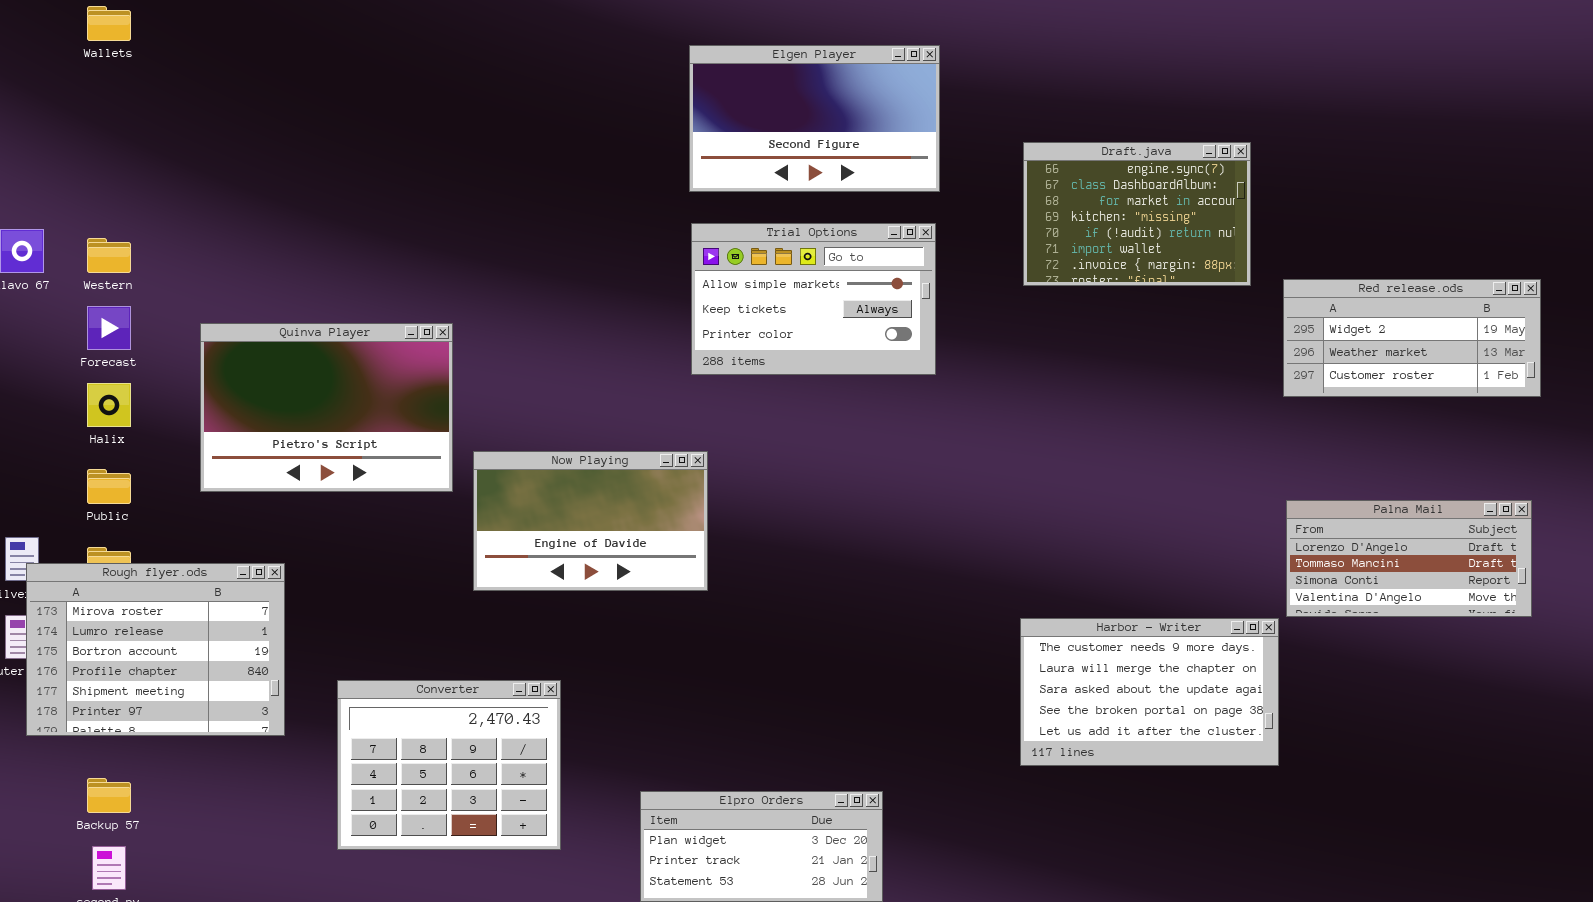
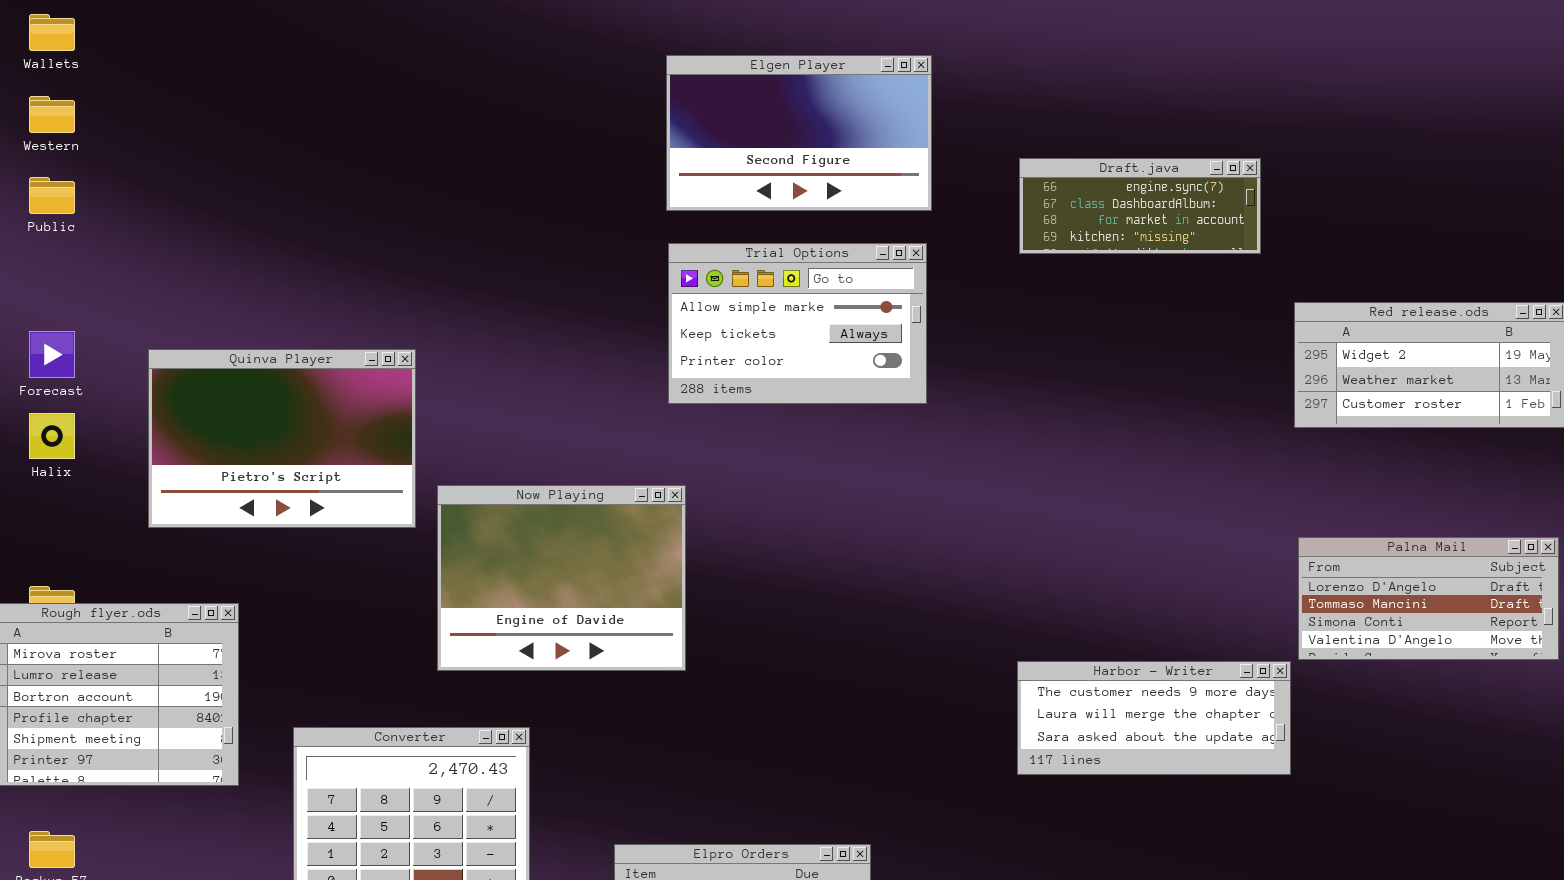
Draft.java: [1023,142,1251,286] -> [1019,158,1261,254], resized
Western: [87,238,131,273] -> [29,96,75,133], moved
Now Playing: [473,451,708,591] -> [437,485,686,671], resized
Public: [87,469,131,504] -> [29,177,75,214], moved
Harbor - Writer: [1020,618,1279,766] -> [1017,661,1291,775], resized

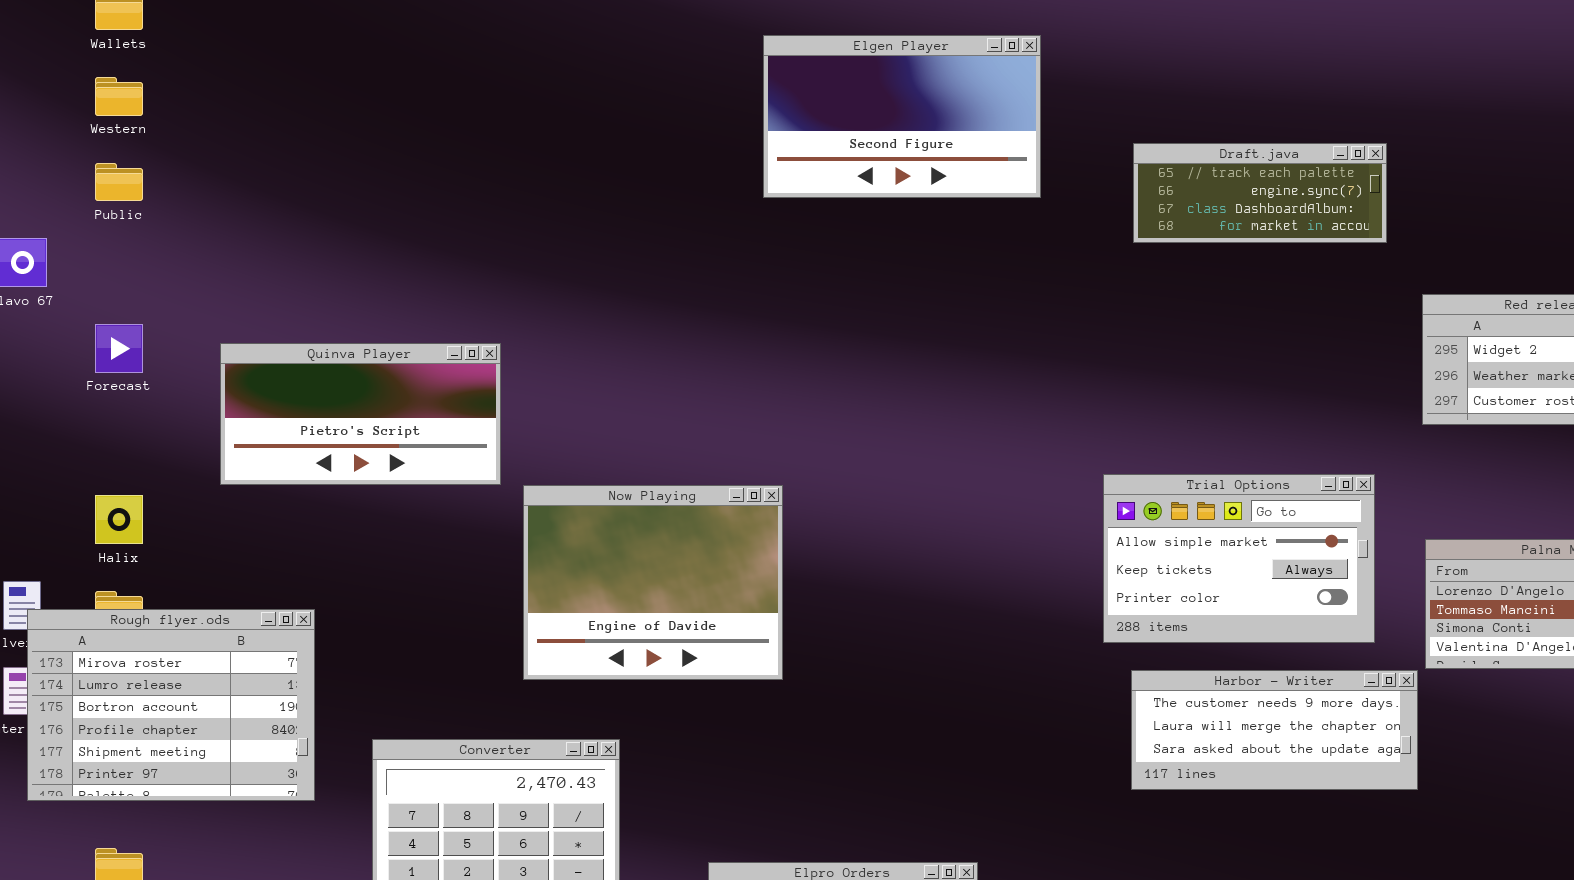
Draft.java: [1019,158,1261,254] -> [1133,143,1387,243], scrolled up 1 row
Trial Options: [668,243,927,404] -> [1103,474,1375,643], moved
Quinva Player: [148,349,416,528] -> [220,343,501,485], resized
Halix: [29,413,75,459] -> [95,495,143,544], moved

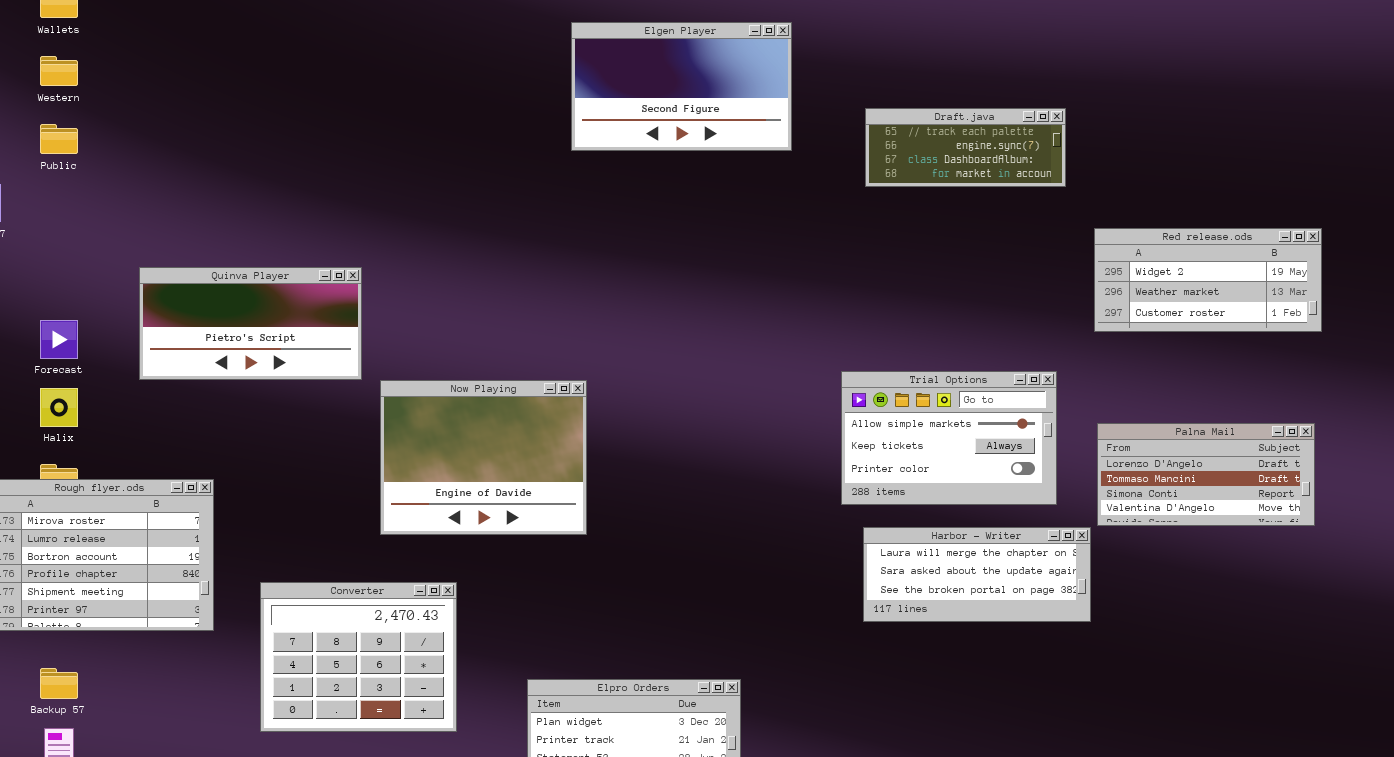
Forecast: [95,324,143,373] -> [40,320,78,359], moved
Harbor - Writer: [1131,670,1418,790] -> [863,527,1091,622], scrolled down 1 row

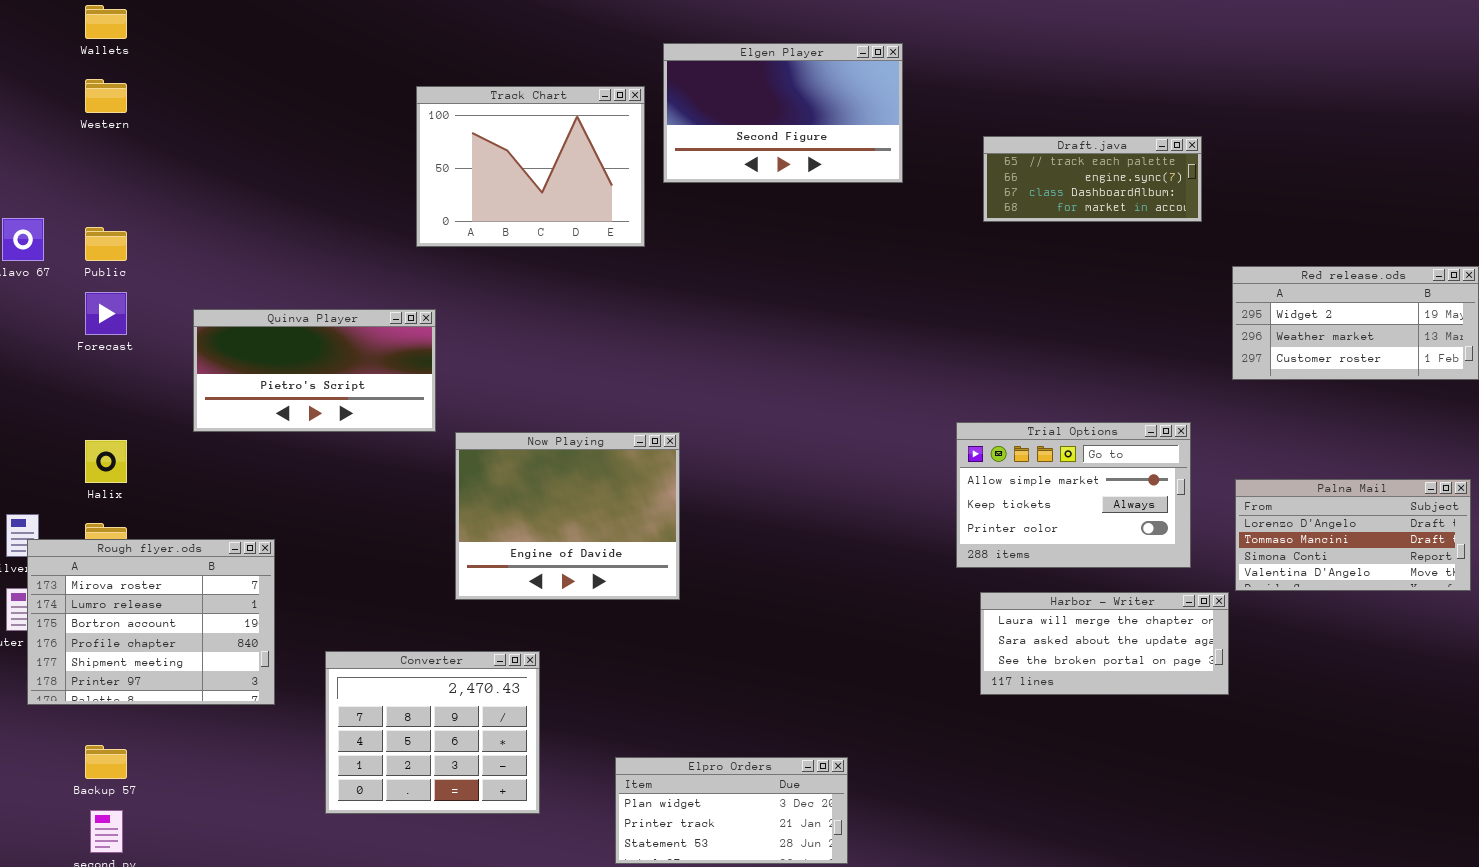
Track Chart: none -> [416,86,645,247], opened
Public: [40,124,78,154] -> [85,227,127,261], moved
Forecast: [40,320,78,359] -> [85,292,127,335], moved

